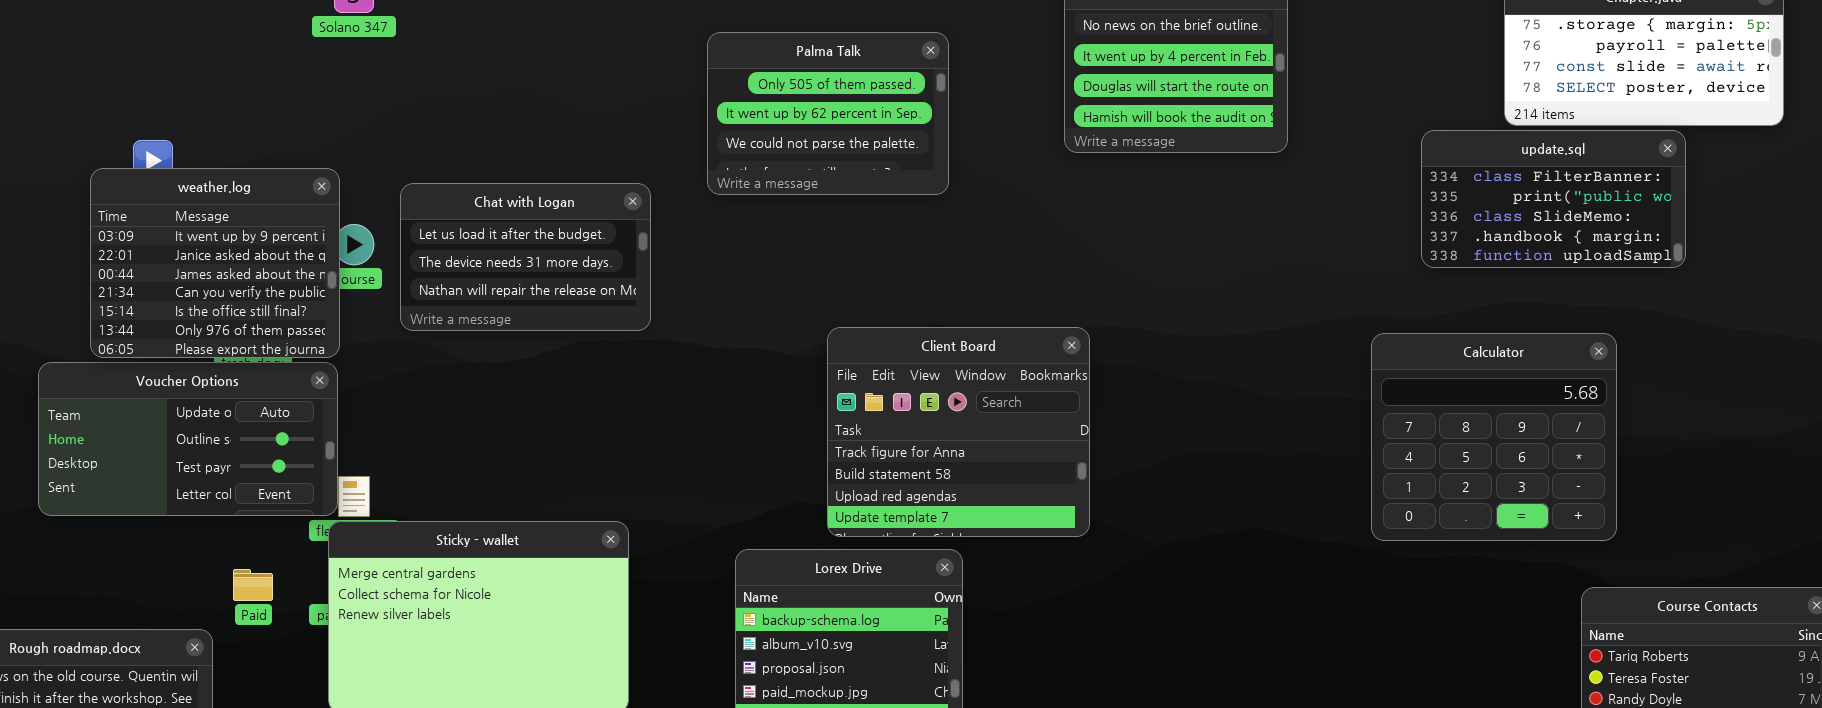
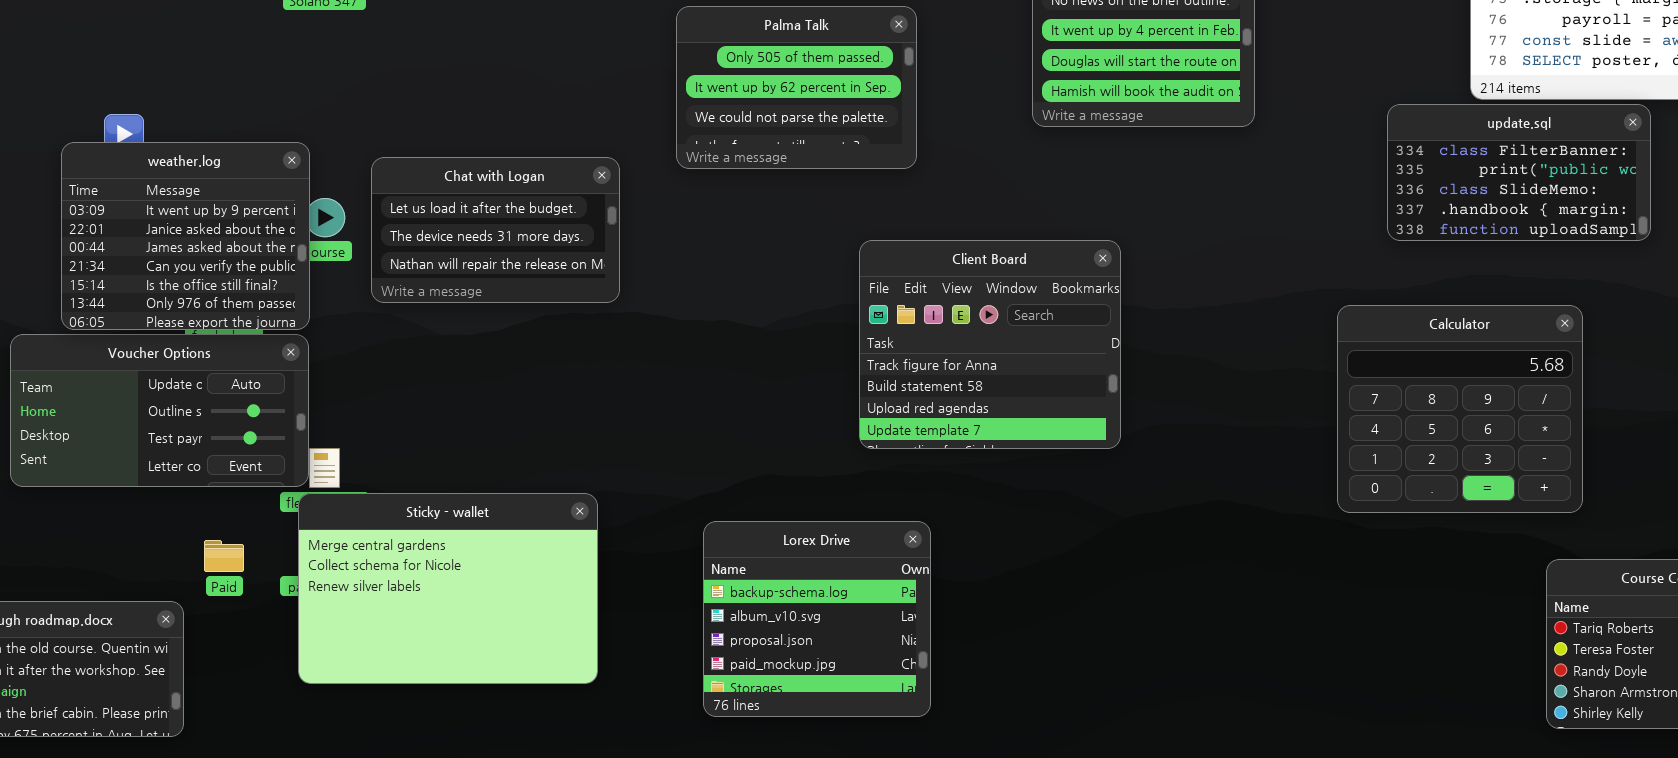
Client Board: [827,327,1090,537] -> [859,240,1121,449], moved

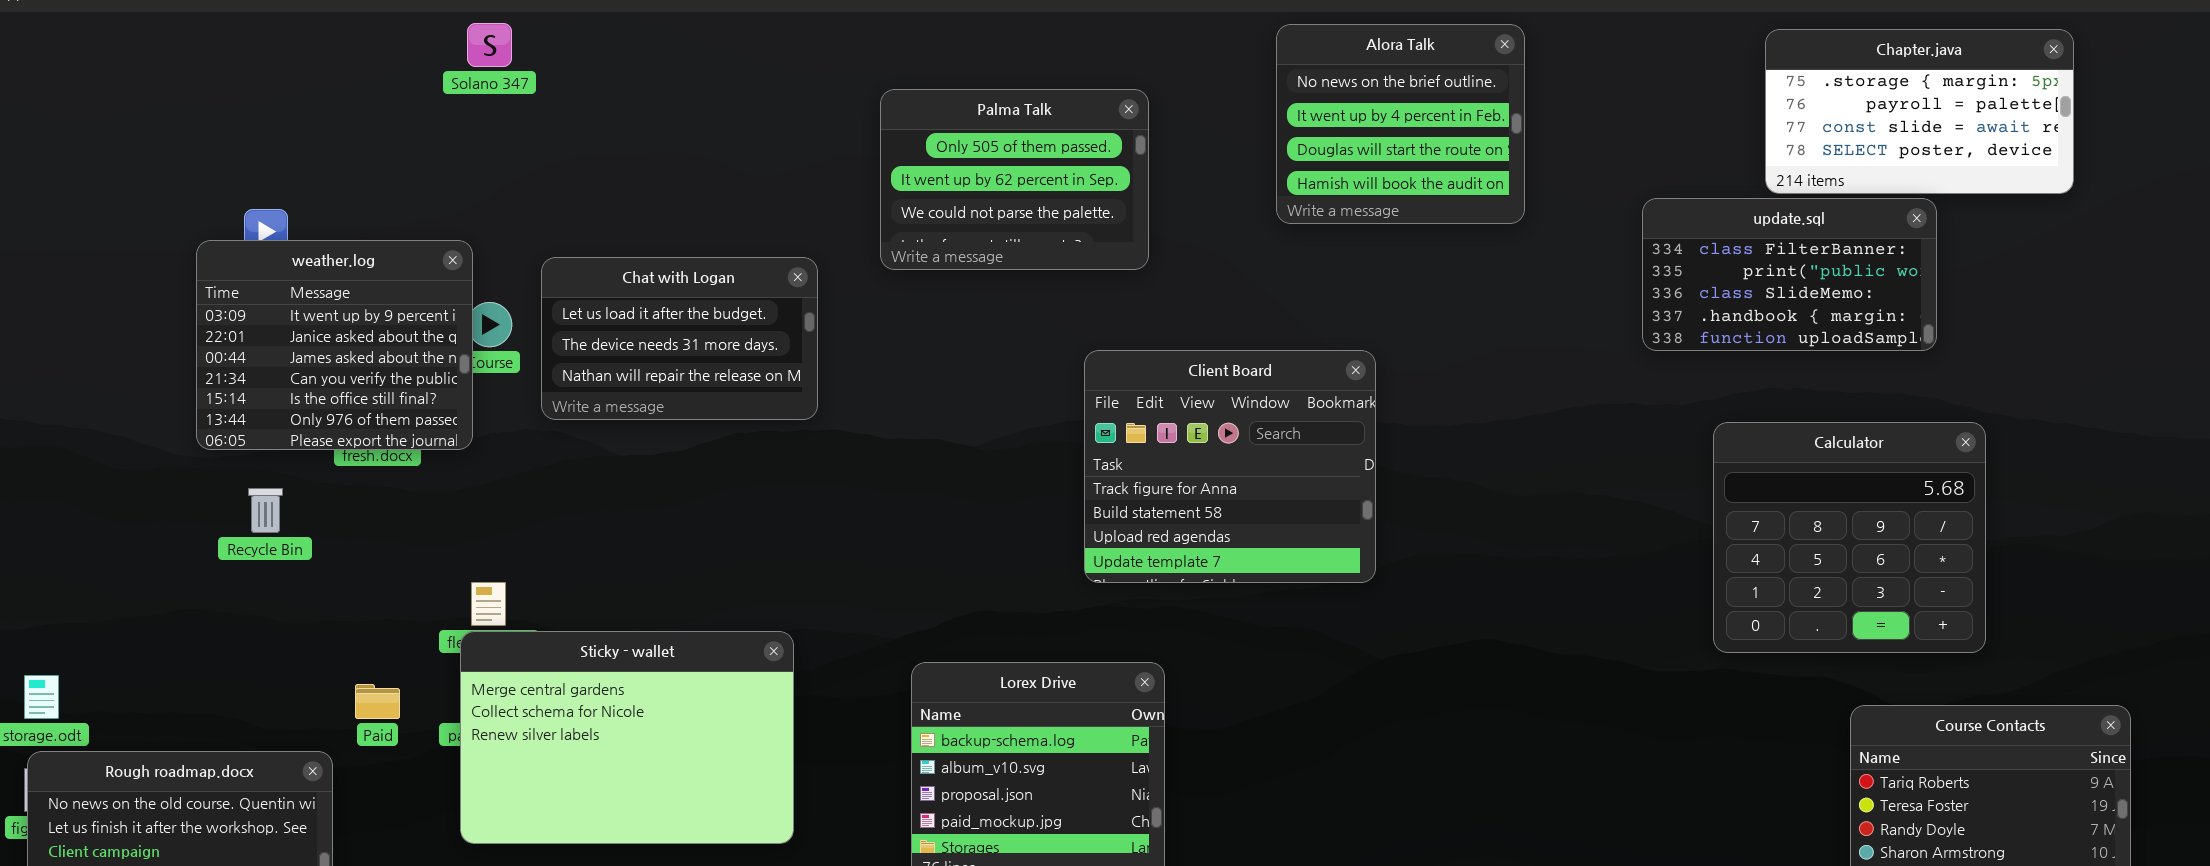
update.sql: [1387,104,1651,241] -> [1642,198,1937,351], moved
Calculator: [1337,305,1583,513] -> [1713,422,1986,653], moved
Voucher Options: [10,334,309,487] -> none, closed

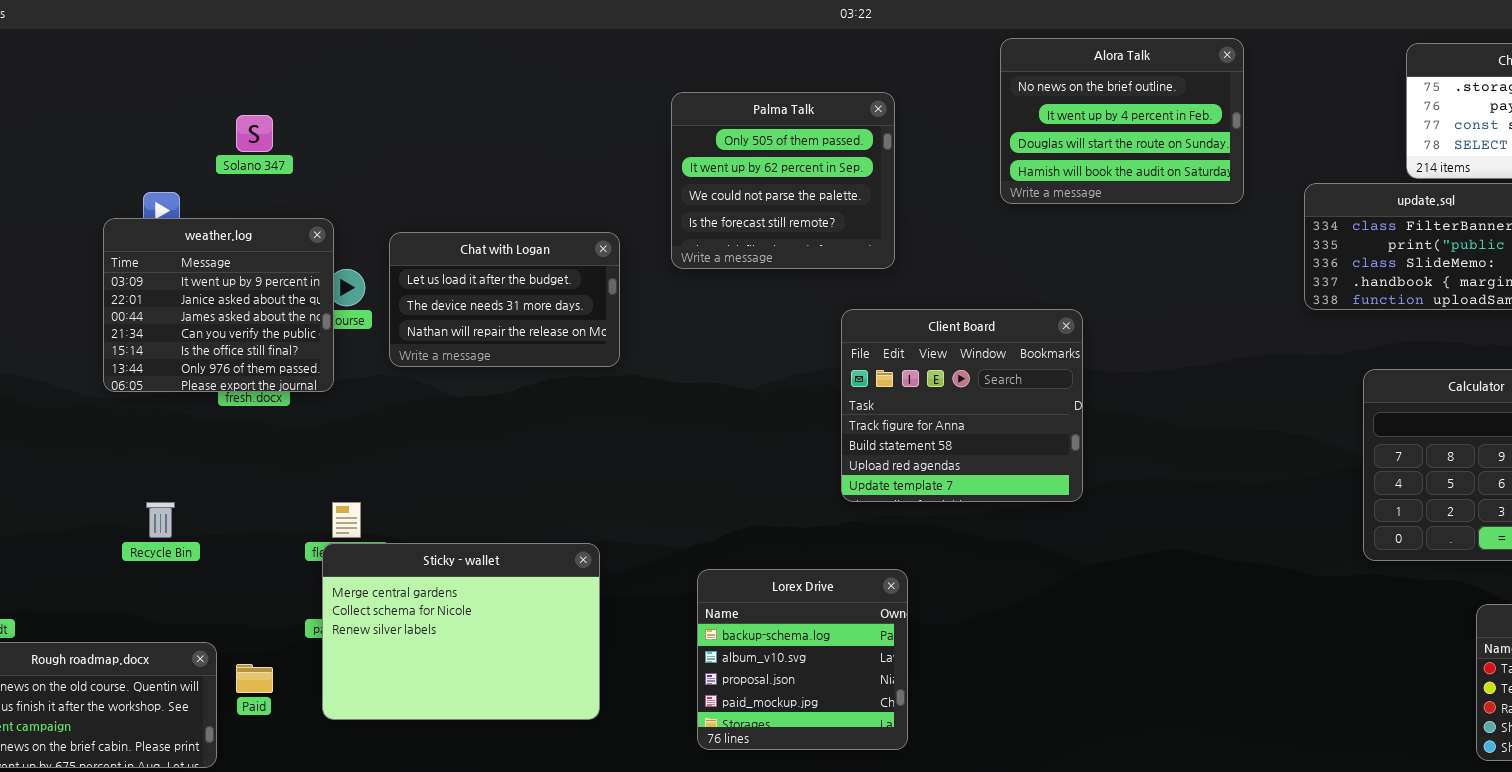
Solano 347: [467,23,512,67] -> [236,115,273,152], moved
Alora Talk: [1276,24,1525,224] -> [1000,38,1244,204], resized
Palma Talk: [880,89,1149,270] -> [671,92,895,269], resized
Recycle Bin: [248,488,283,533] -> [146,502,175,538], moved
Paid: [355,684,400,719] -> [236,664,273,693], moved

